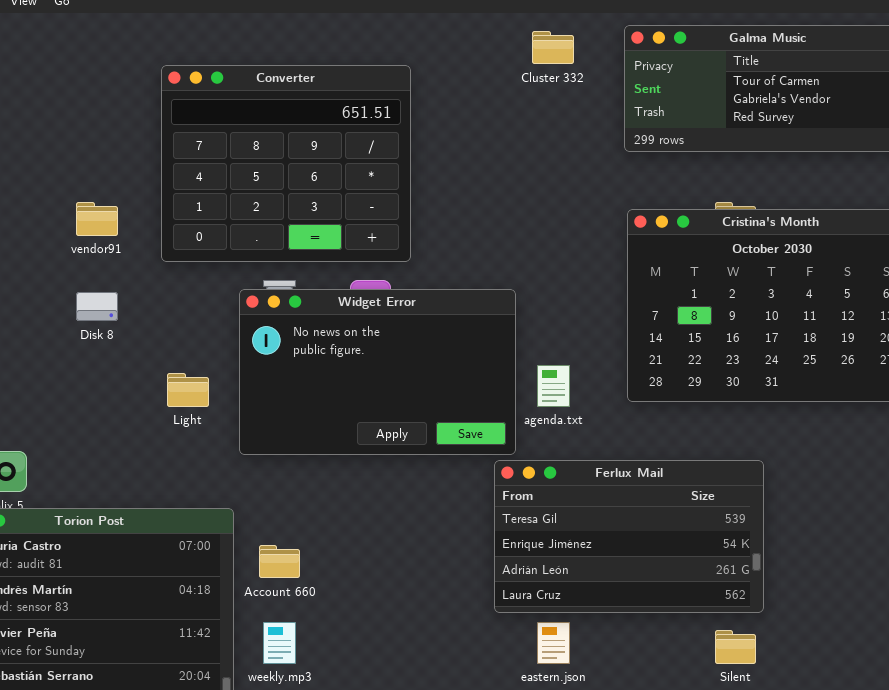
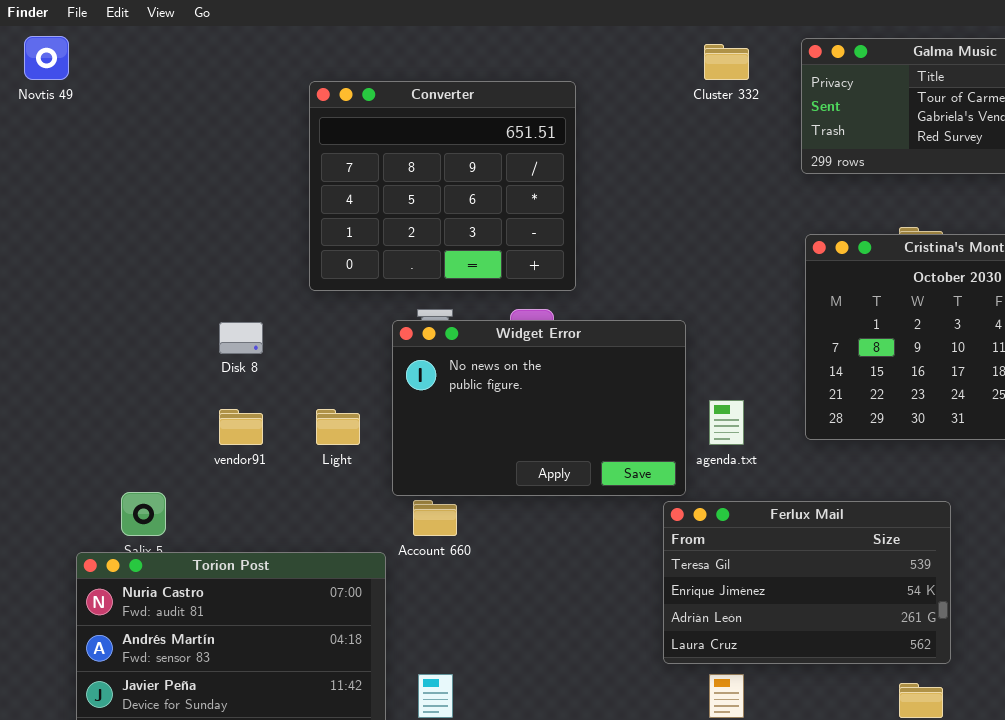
vendor91: [76,202,118,236] -> [219,409,263,445], moved
Account 660: [259,545,300,578] -> [413,500,457,536], moved

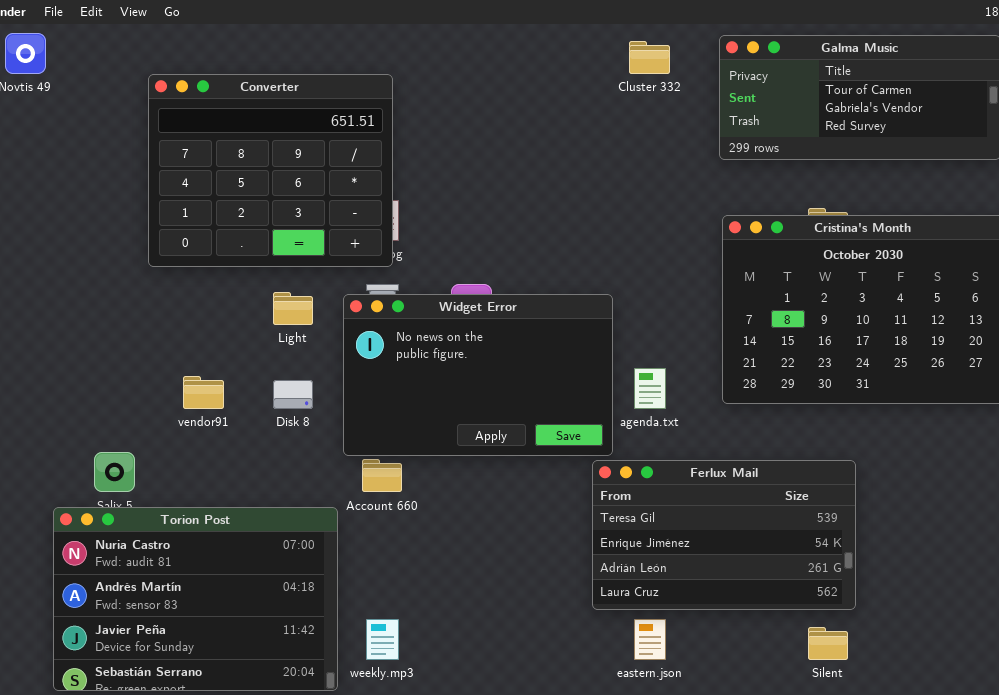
Converter: [309,81,576,291] -> [148,74,393,267], moved
Disk 8: [219,322,263,354] -> [273,380,313,409], moved
Light: [316,409,360,445] -> [273,292,313,325], moved

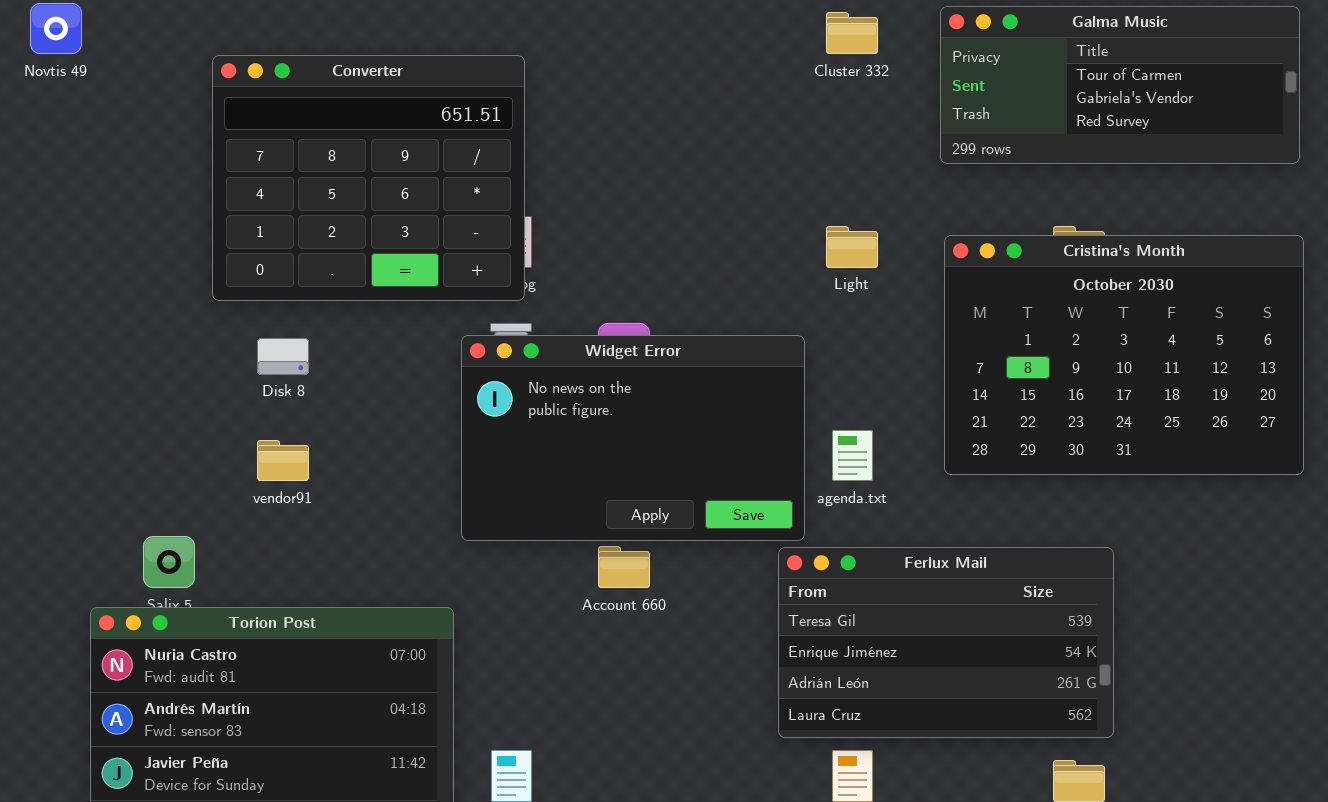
Light: [273,292,313,325] -> [826,226,878,268], moved
Disk 8: [273,380,313,409] -> [257,338,309,375], moved
Account 660: [362,459,402,492] -> [598,546,650,588], moved

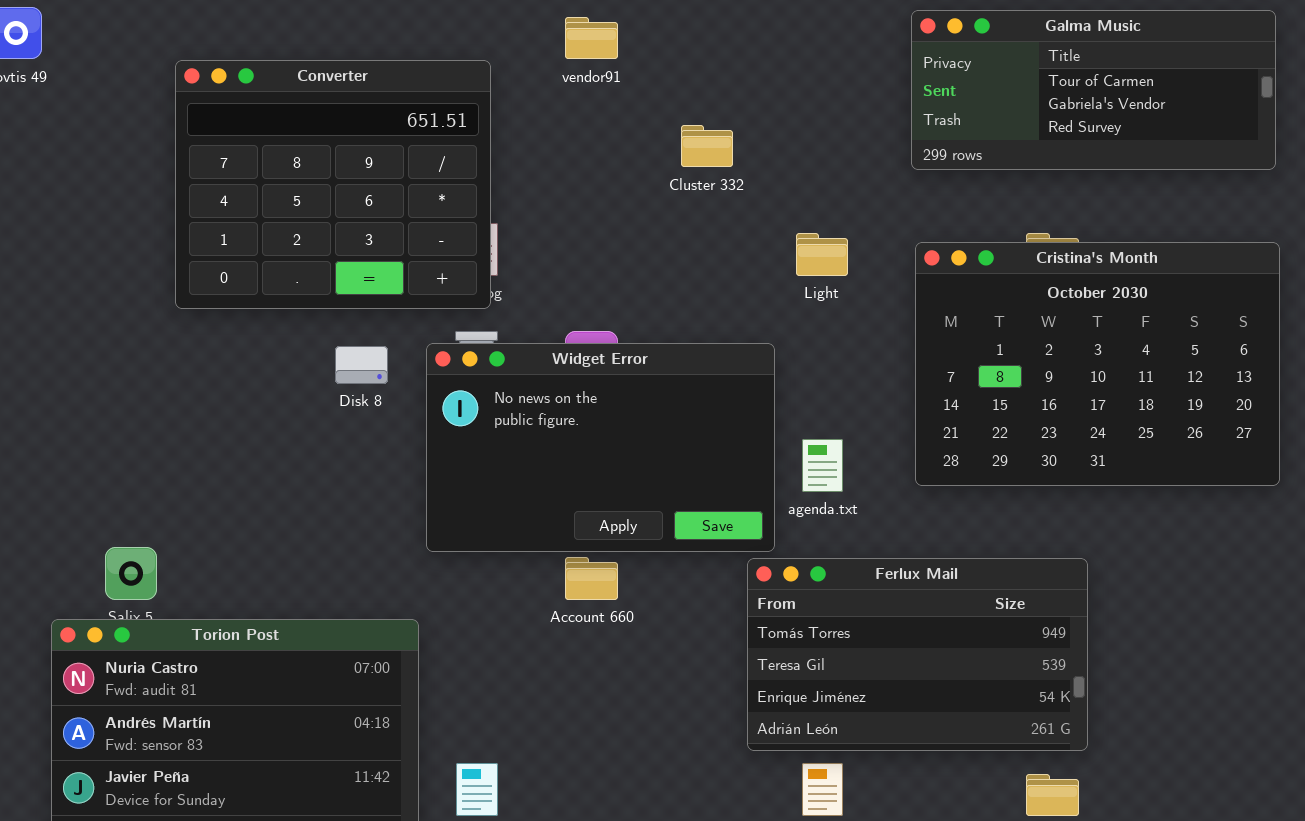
Cluster 332: [826,12,878,54] -> [681,125,733,167], moved
Disk 8: [257,338,309,375] -> [335,346,388,384], moved
vendor91: [257,440,309,481] -> [565,17,618,59], moved
Ferlux Mail: [778,547,1114,738] -> [747,558,1088,751], scrolled up 1 row

